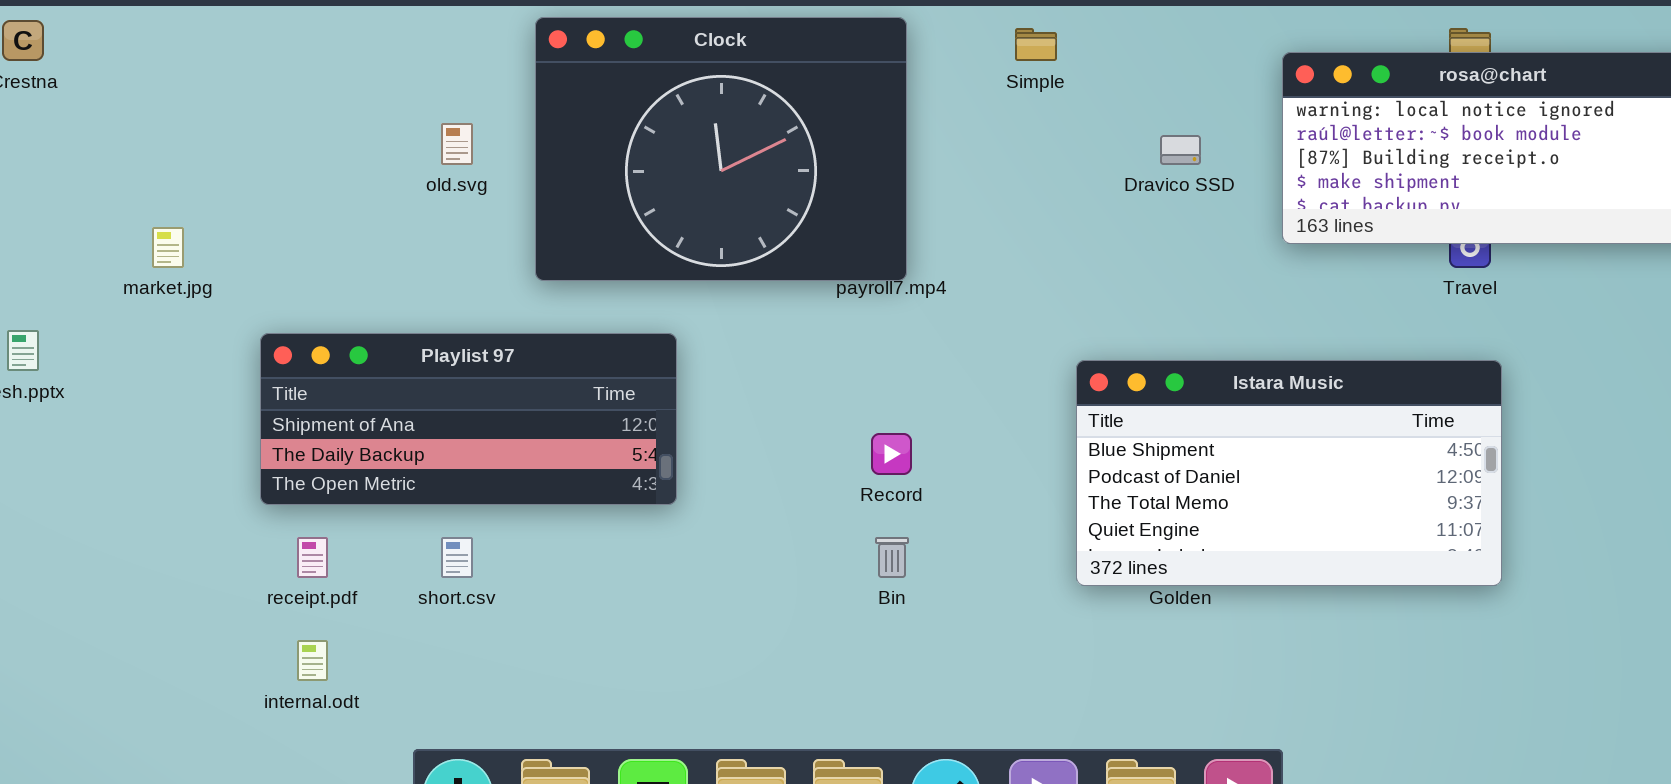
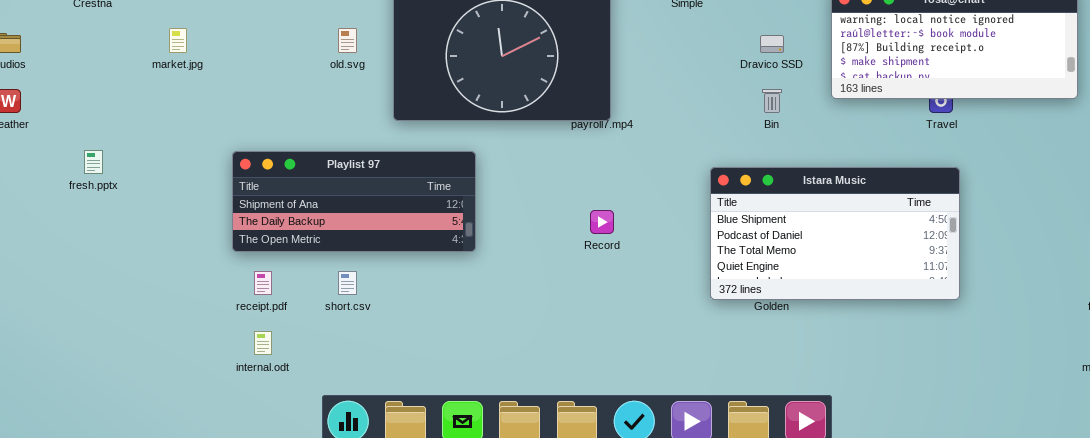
market.jpg: [152,227,184,268] -> [169,28,187,53], moved
Bin: [875,537,909,578] -> [762,89,782,113], moved

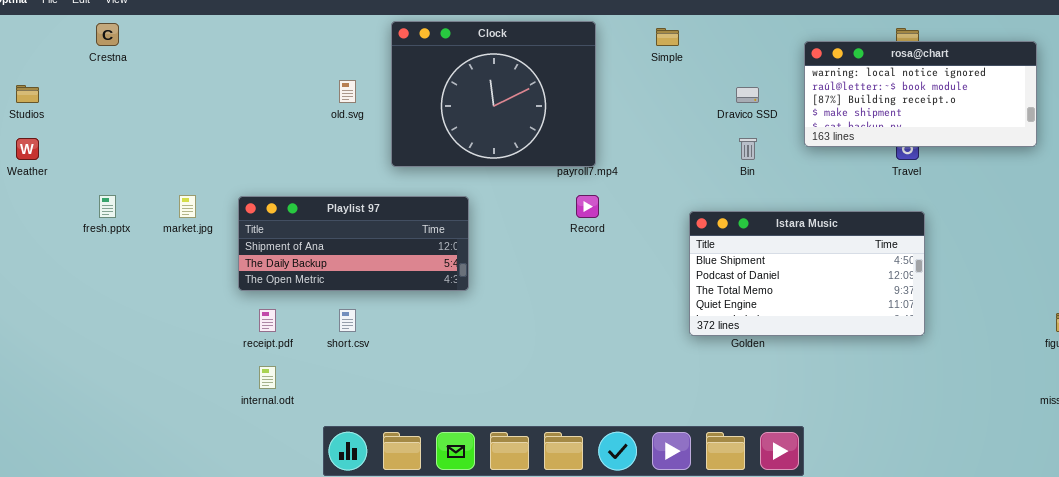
market.jpg: [169,28,187,53] -> [179,195,196,218], moved
Record: [590,210,614,234] -> [576,195,599,218], moved

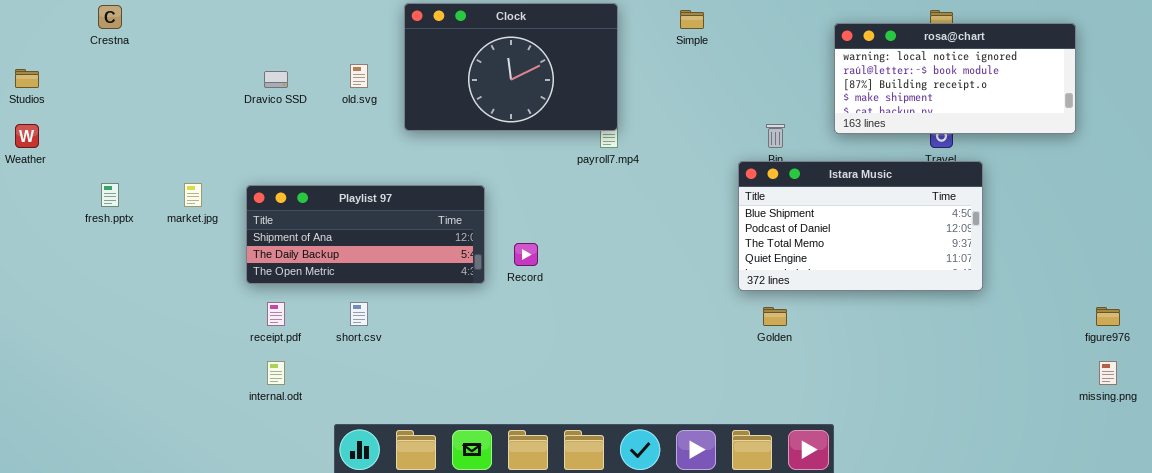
Clock: [391,21,596,167] -> [404,3,618,131], resized
Dravico SSD: [736,87,759,103] -> [264,71,288,88], moved
Record: [576,195,599,218] -> [514,243,538,266], moved
Istara Music: [689,211,925,336] -> [738,161,983,291], moved

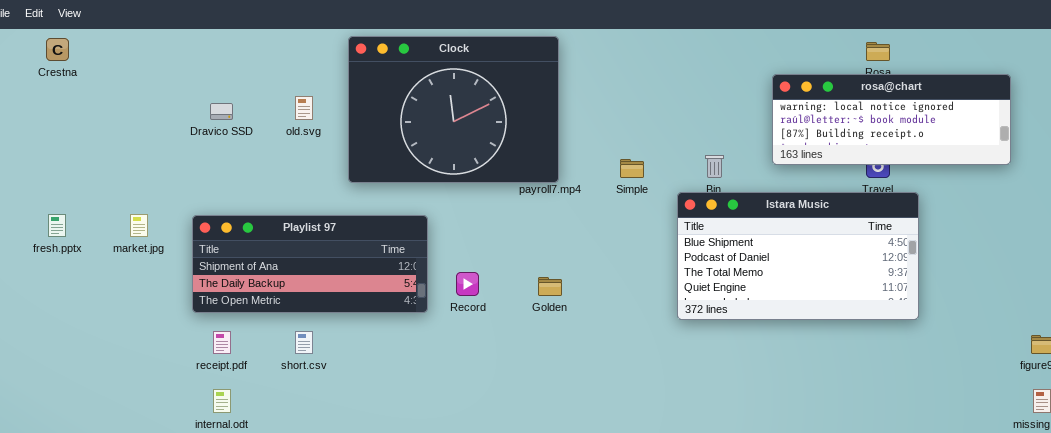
Clock: [404,3,618,131] -> [348,36,559,183], resized
Simple: [680,10,704,29] -> [620,159,644,178], moved
rosa@chart: [834,23,1076,134] -> [772,74,1011,165], resized
Golden: [763,307,787,326] -> [538,277,562,296], moved

